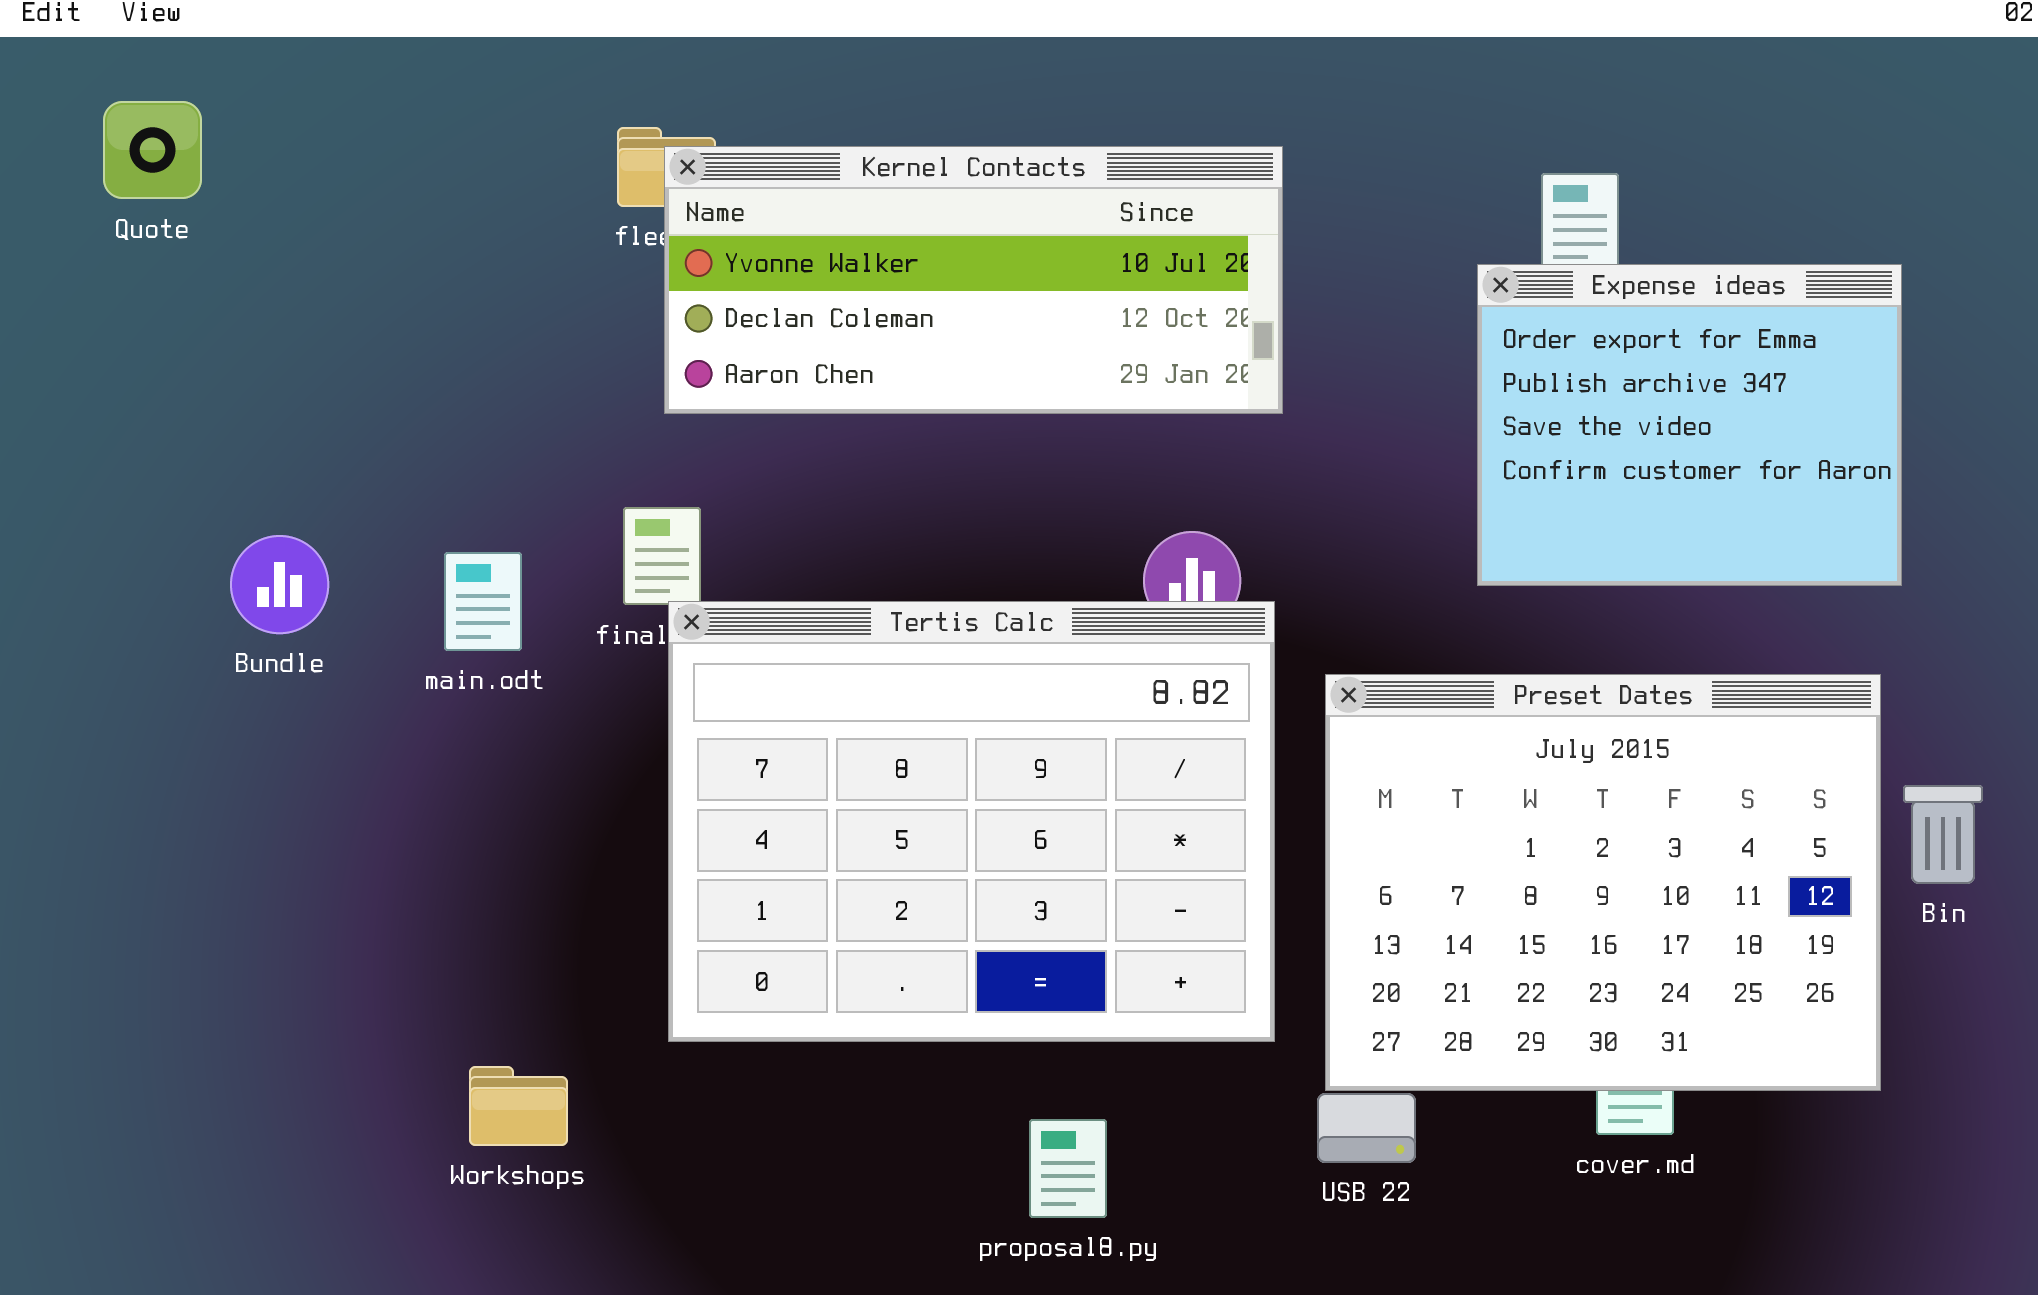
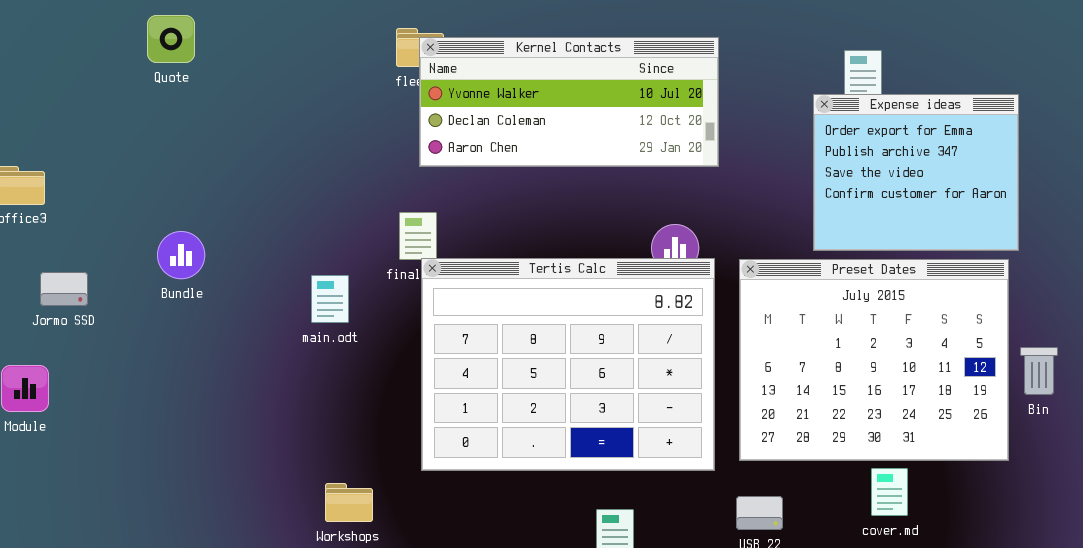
Bundle: [230,535,329,634] -> [157,231,205,279], moved
main.odt: [444,552,522,651] -> [311,275,349,323], moved
Preset Dates: [1325,674,1881,1091] -> [739,259,1009,461], moved

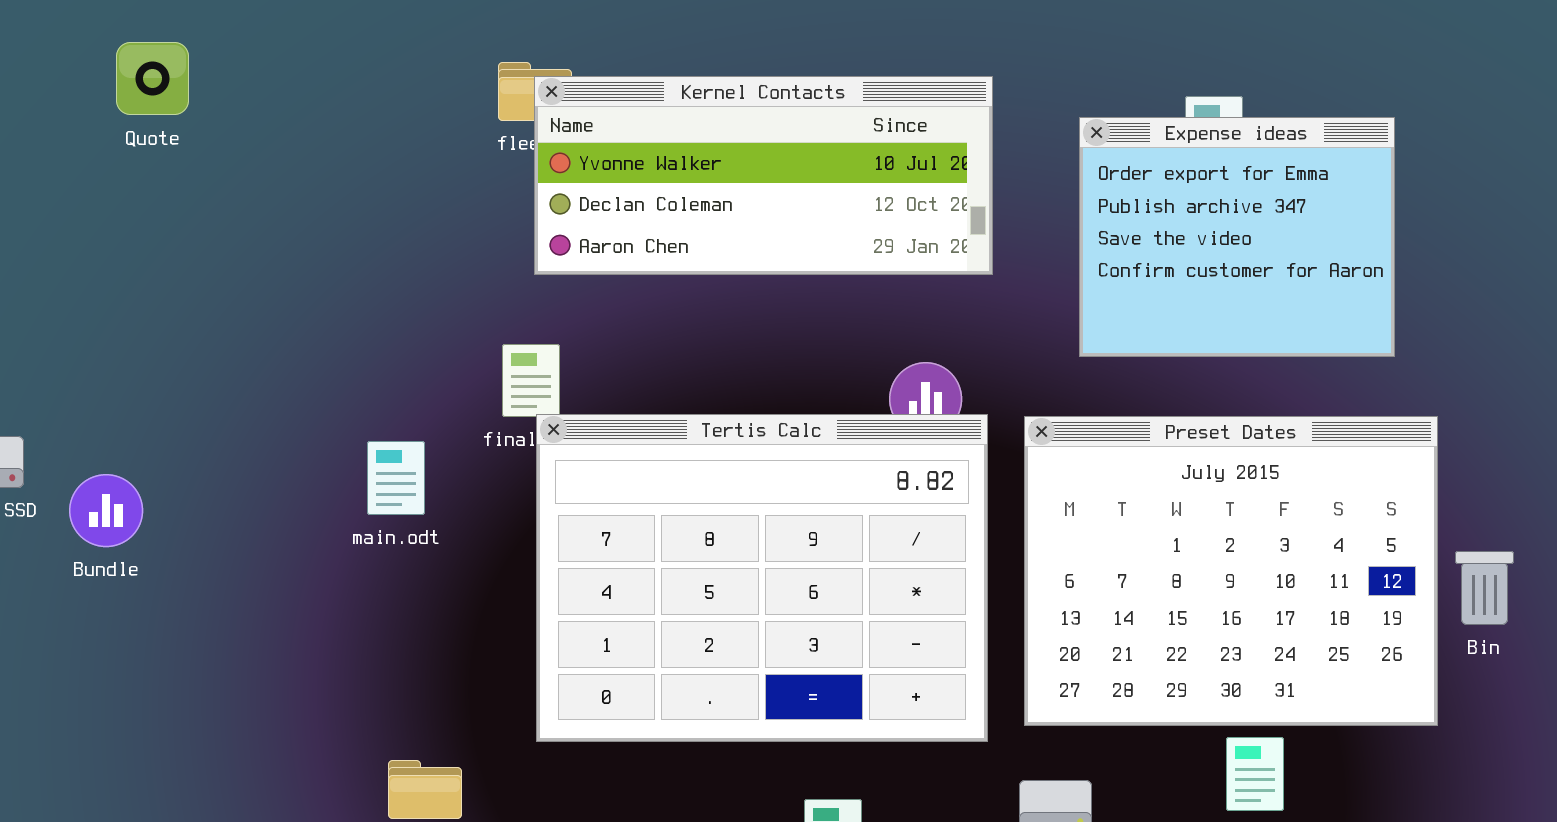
Expense ideas: [813,94,1019,251] -> [1079,117,1395,357], moved
Bundle: [157,231,205,279] -> [69,474,143,547], moved

